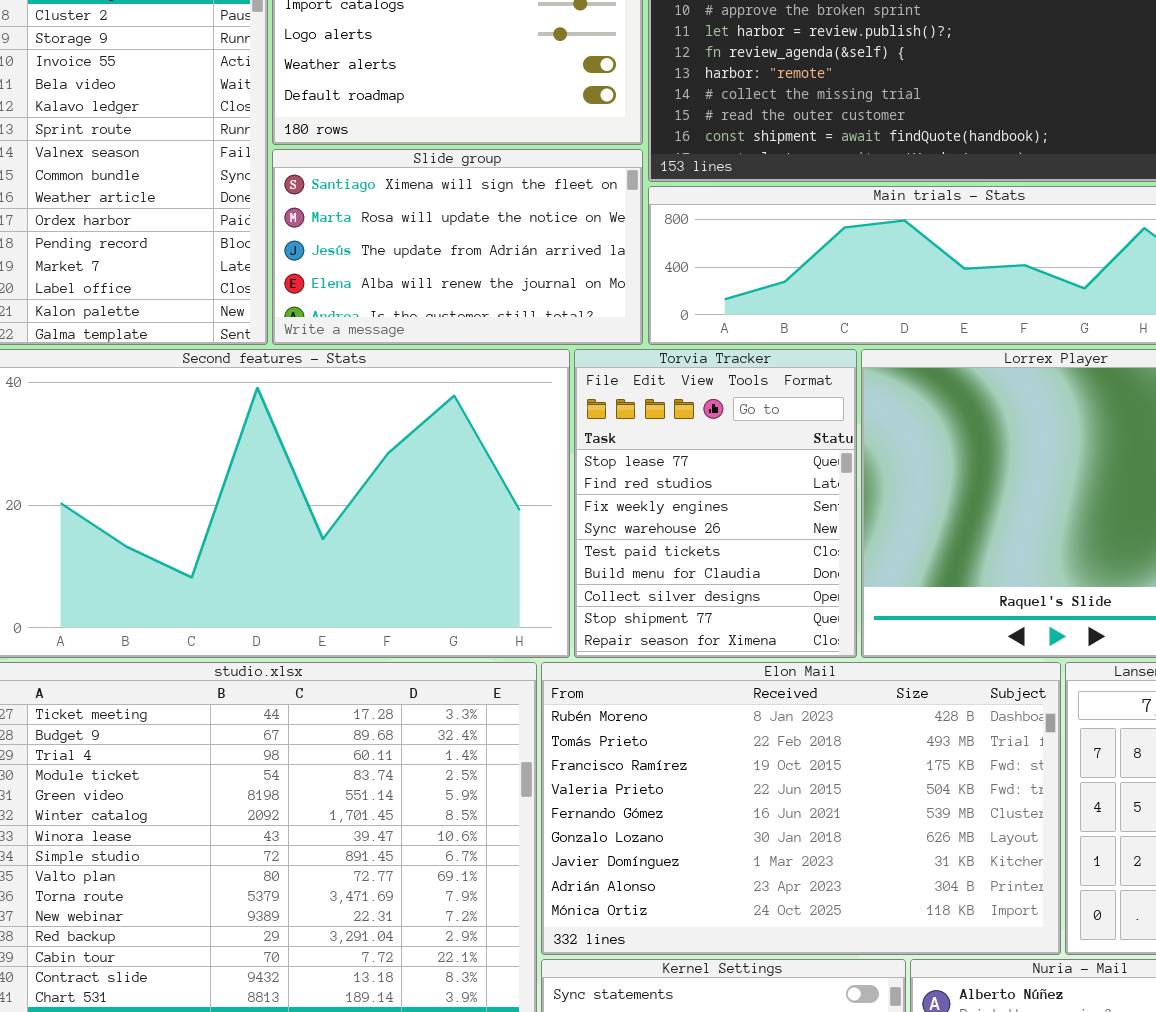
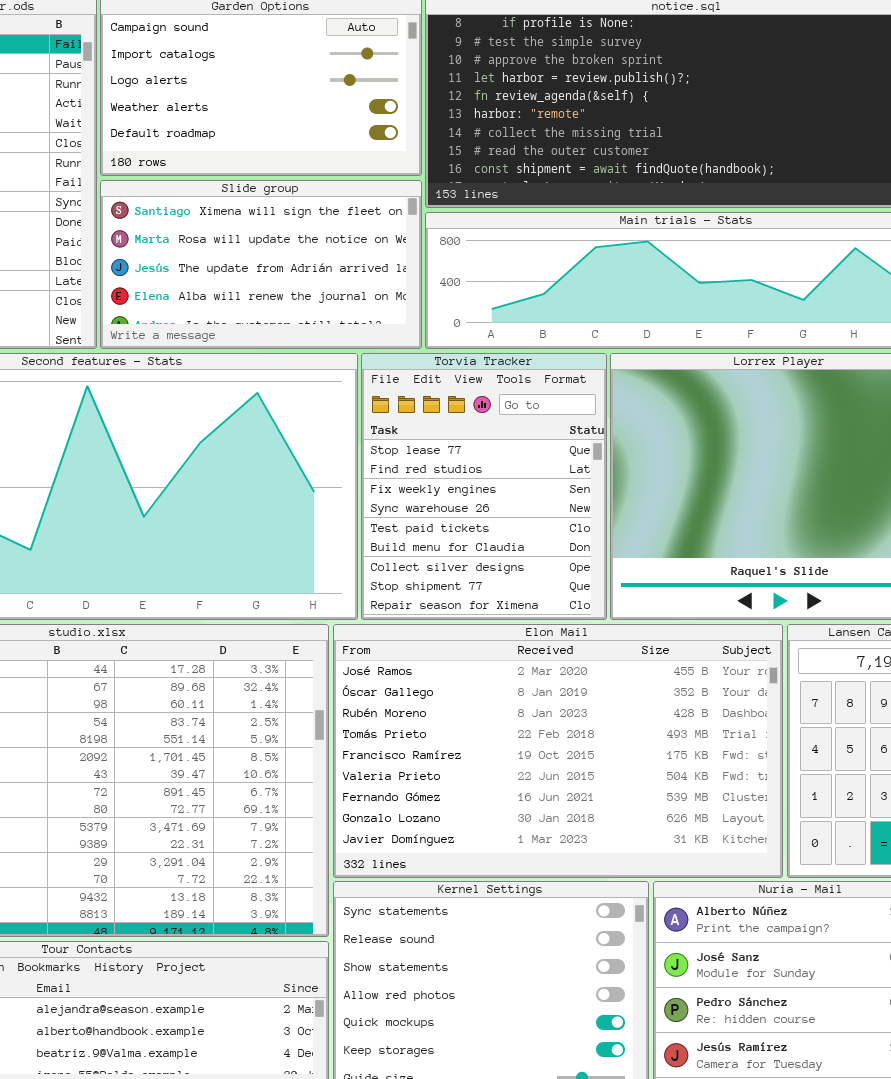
Elon Mail: [541,662,1061,955] -> [333,624,783,878], scrolled up 2 rows

